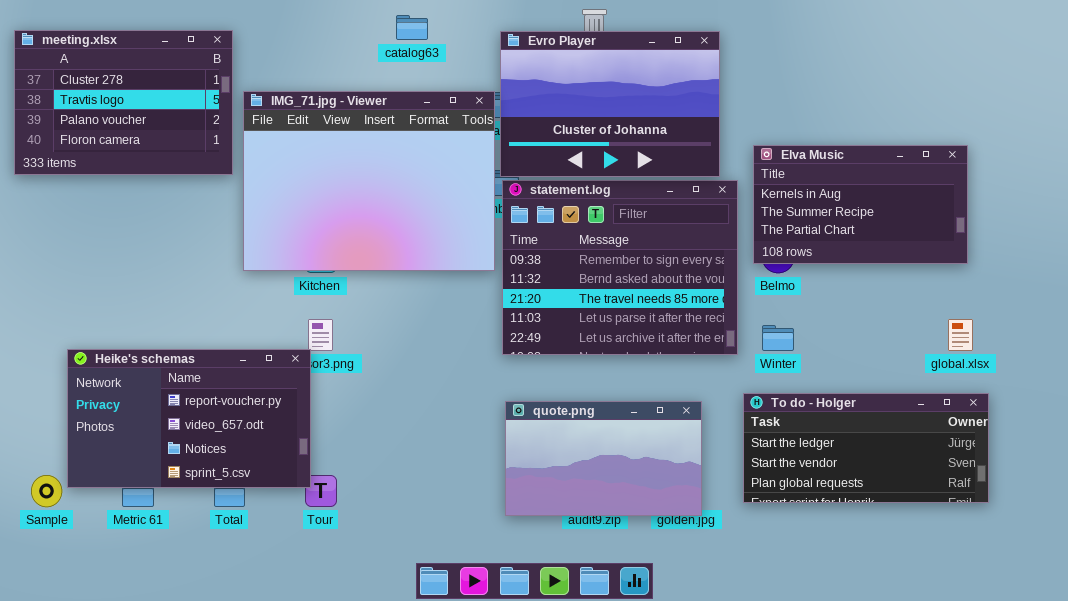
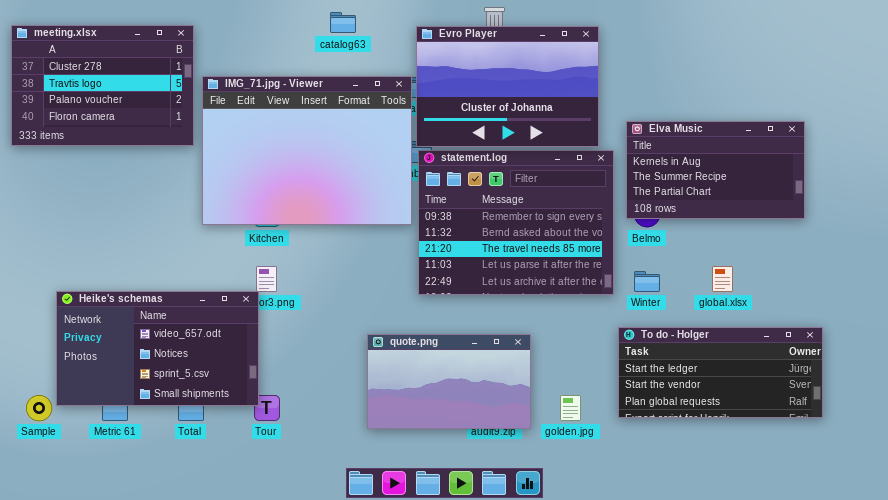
global.xlsx: [948,319,973,351] -> [712,266,733,292], moved
Heike's schemas: [67,349,311,488] -> [56,291,259,406], scrolled down 1 row
quote.png: [505,401,702,516] -> [367,334,531,429], moved

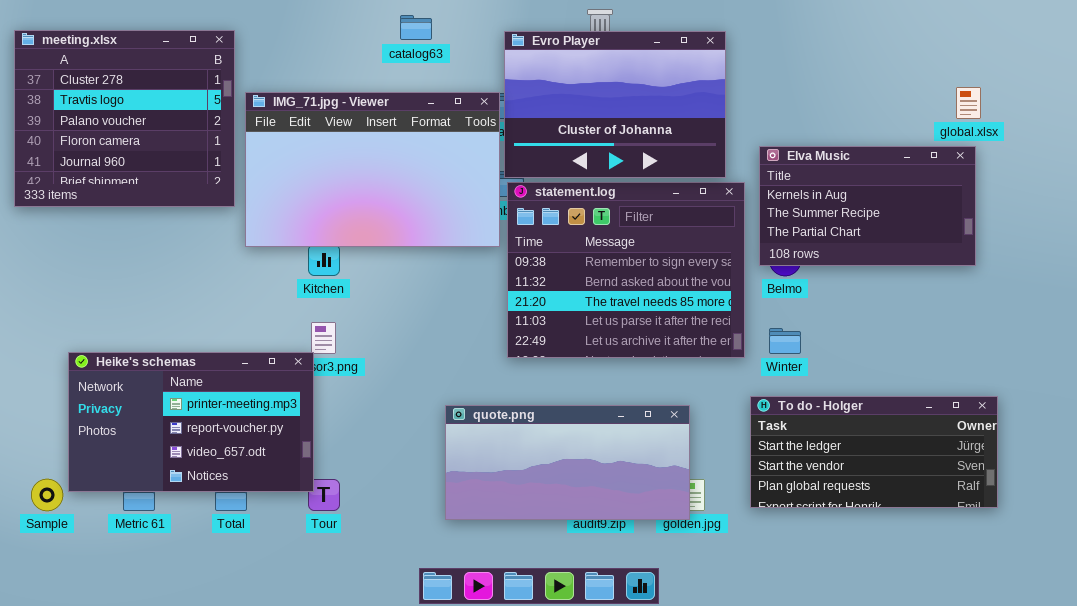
meeting.xlsx: [11,25,194,146] -> [14,30,235,207], resized
IMG_71.jpg - Viewer: [202,76,412,225] -> [245,92,500,247], resized
global.xlsx: [712,266,733,292] -> [956,87,981,119], moved
Heike's schemas: [56,291,259,406] -> [68,352,314,492], scrolled up 2 rows
quote.png: [367,334,531,429] -> [445,405,690,520], resized

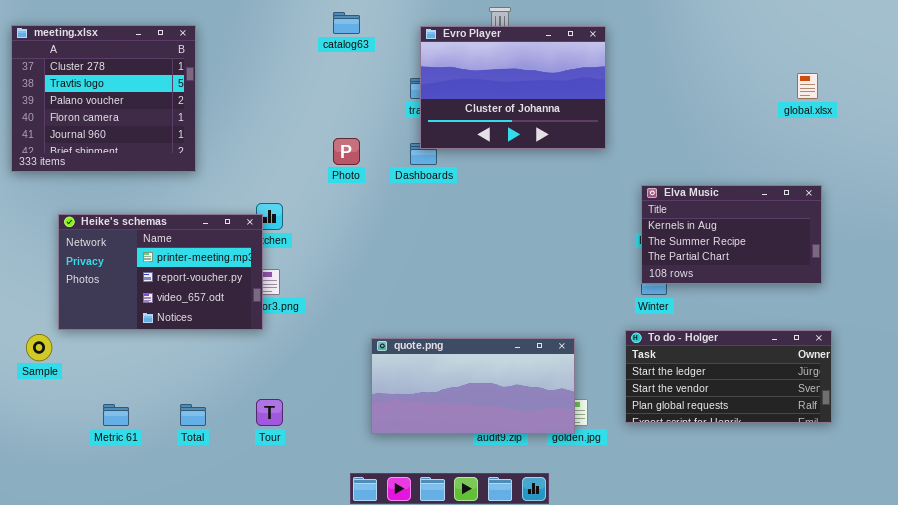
IMG_71.jpg - Viewer: [245,92,500,247] -> none, closed
Elva Music: [759,146,976,266] -> [641,185,822,284], moved
statement.log: [507,182,745,358] -> none, closed
Heike's schemas: [68,352,314,492] -> [58,214,263,330], moved
Sample: [31,479,63,511] -> [26,334,52,361], moved

